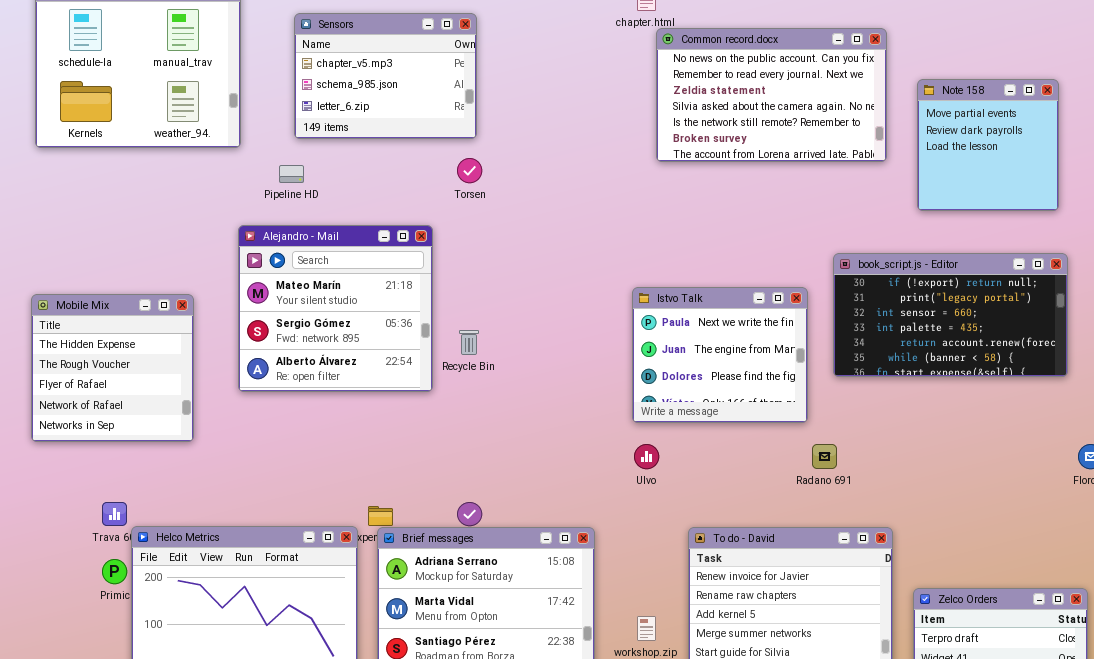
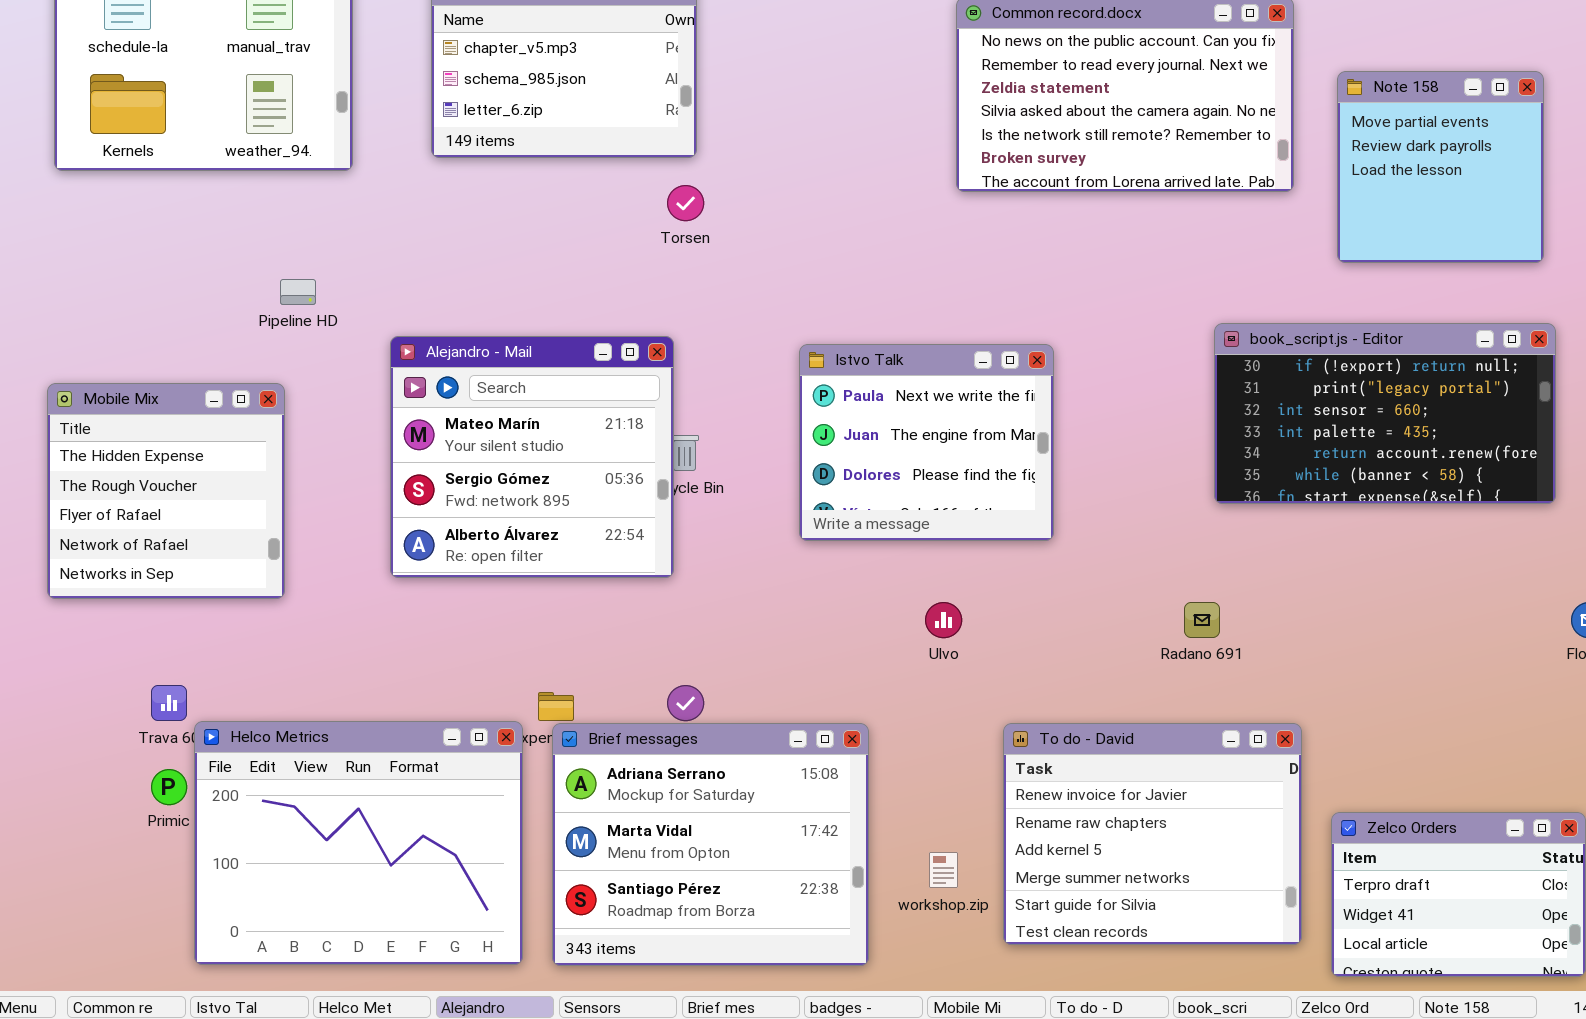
Pipeline HD: [279,165,304,183] -> [280,279,316,305], moved
Alejandro - Mail: [238,225,433,392] -> [390,336,674,578], moved
Istvo Talk: [632,287,808,423] -> [799,344,1054,541], moved

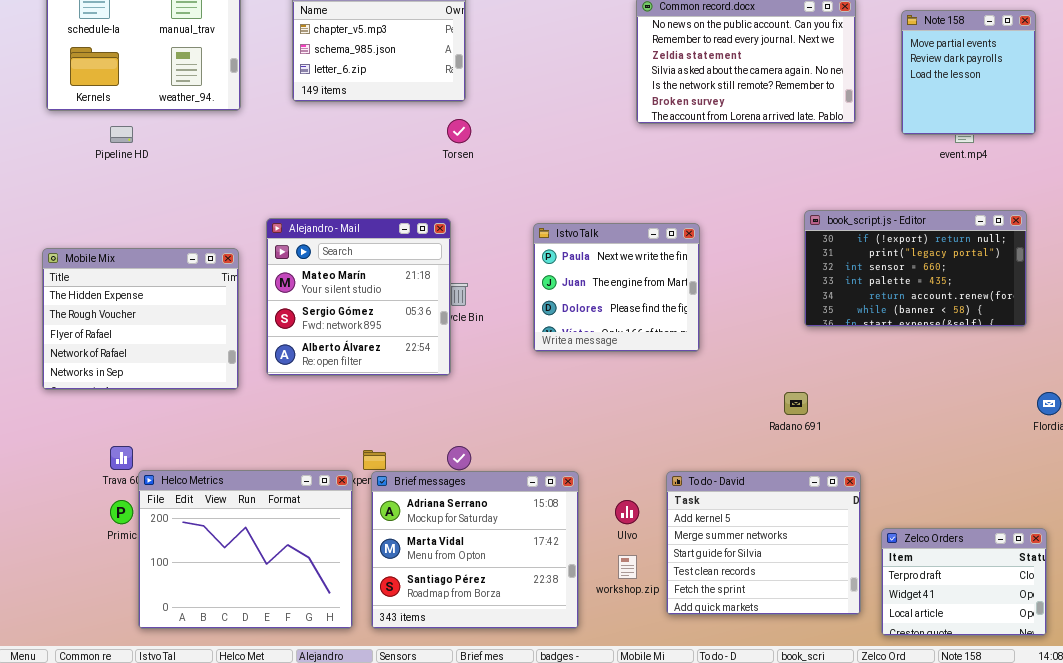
Note 158: [1337,71,1544,263] -> [901,10,1036,135], moved
Pipeline HD: [280,279,316,305] -> [110,126,133,143], moved
Mobile Mix: [47,383,285,599] -> [42,248,239,390], resized
Ulvo: [925,602,962,638] -> [615,500,639,524], moved
To do - David: [1003,723,1302,945] -> [666,471,861,615], scrolled down 2 rows

